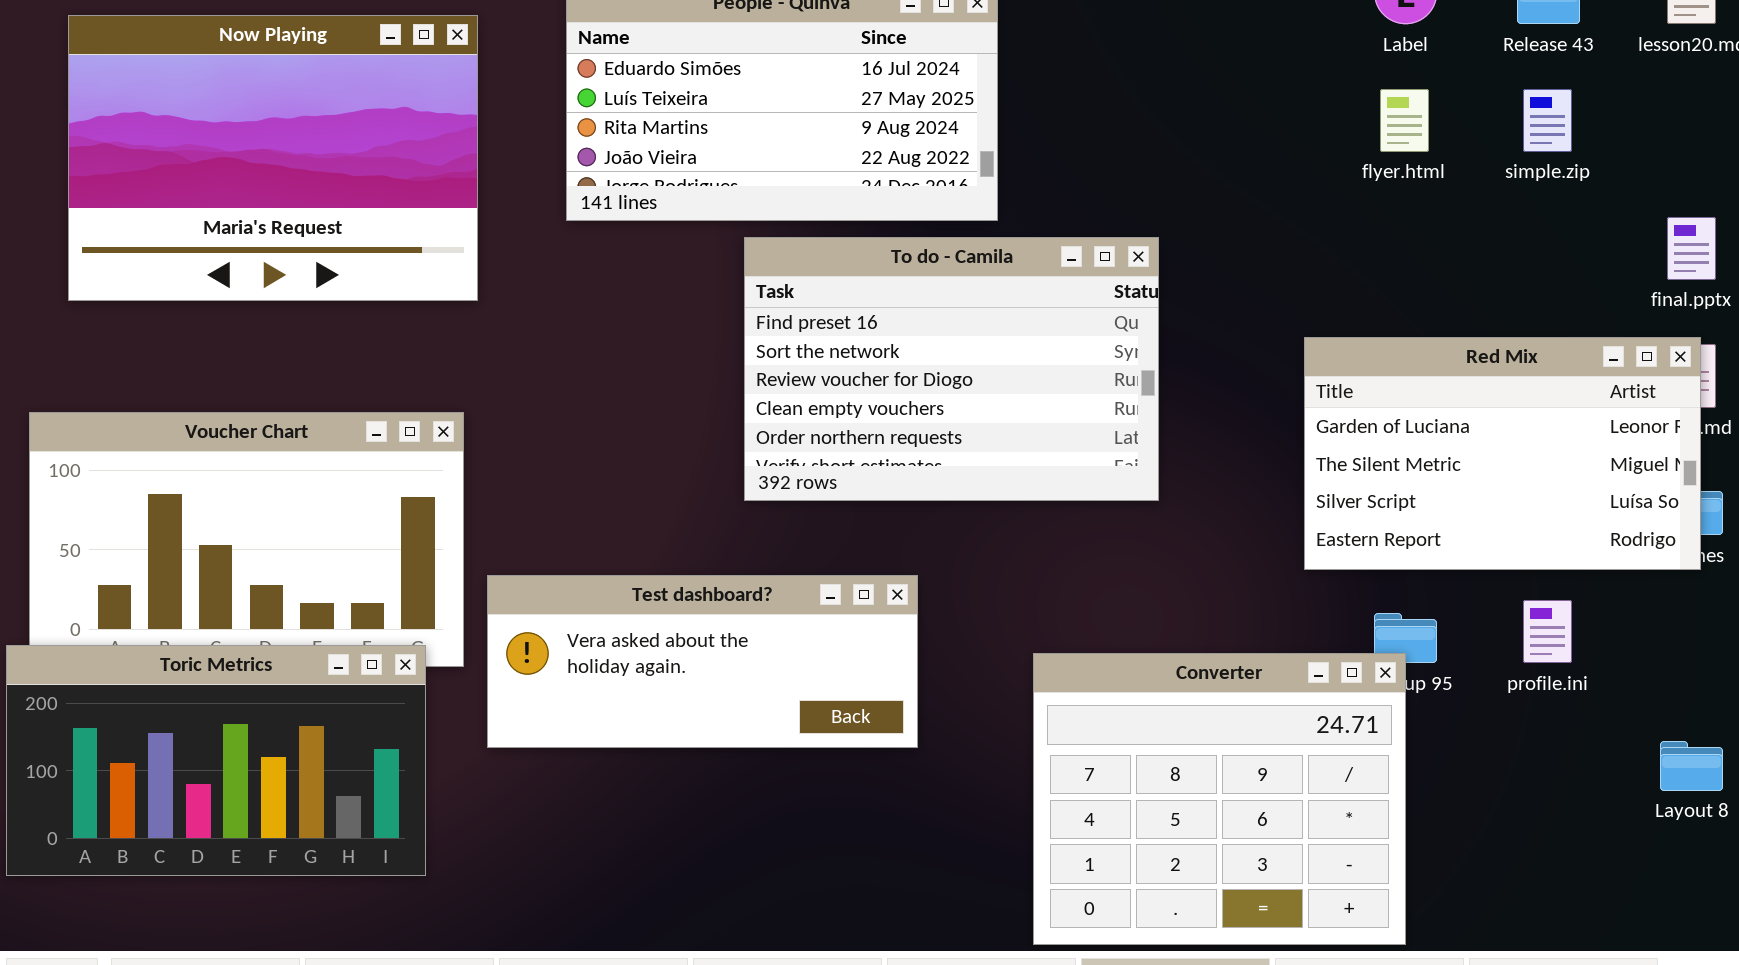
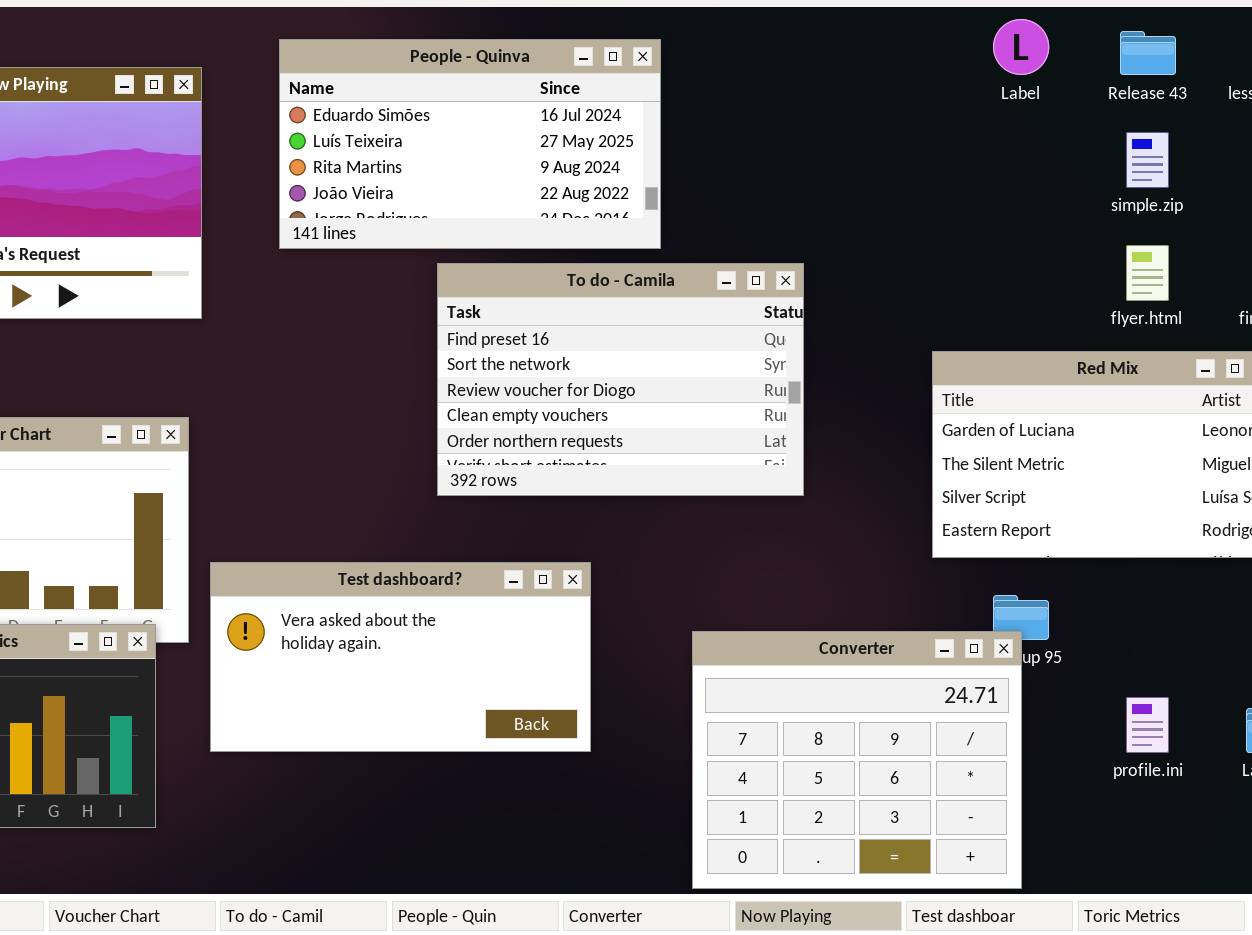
flyer.html: [1380,89,1429,152] -> [1126,245,1169,301], moved
Test dashboard?: [487,575,918,748] -> [210,562,591,752], resized
profile.ini: [1523,600,1572,663] -> [1126,697,1169,753], moved

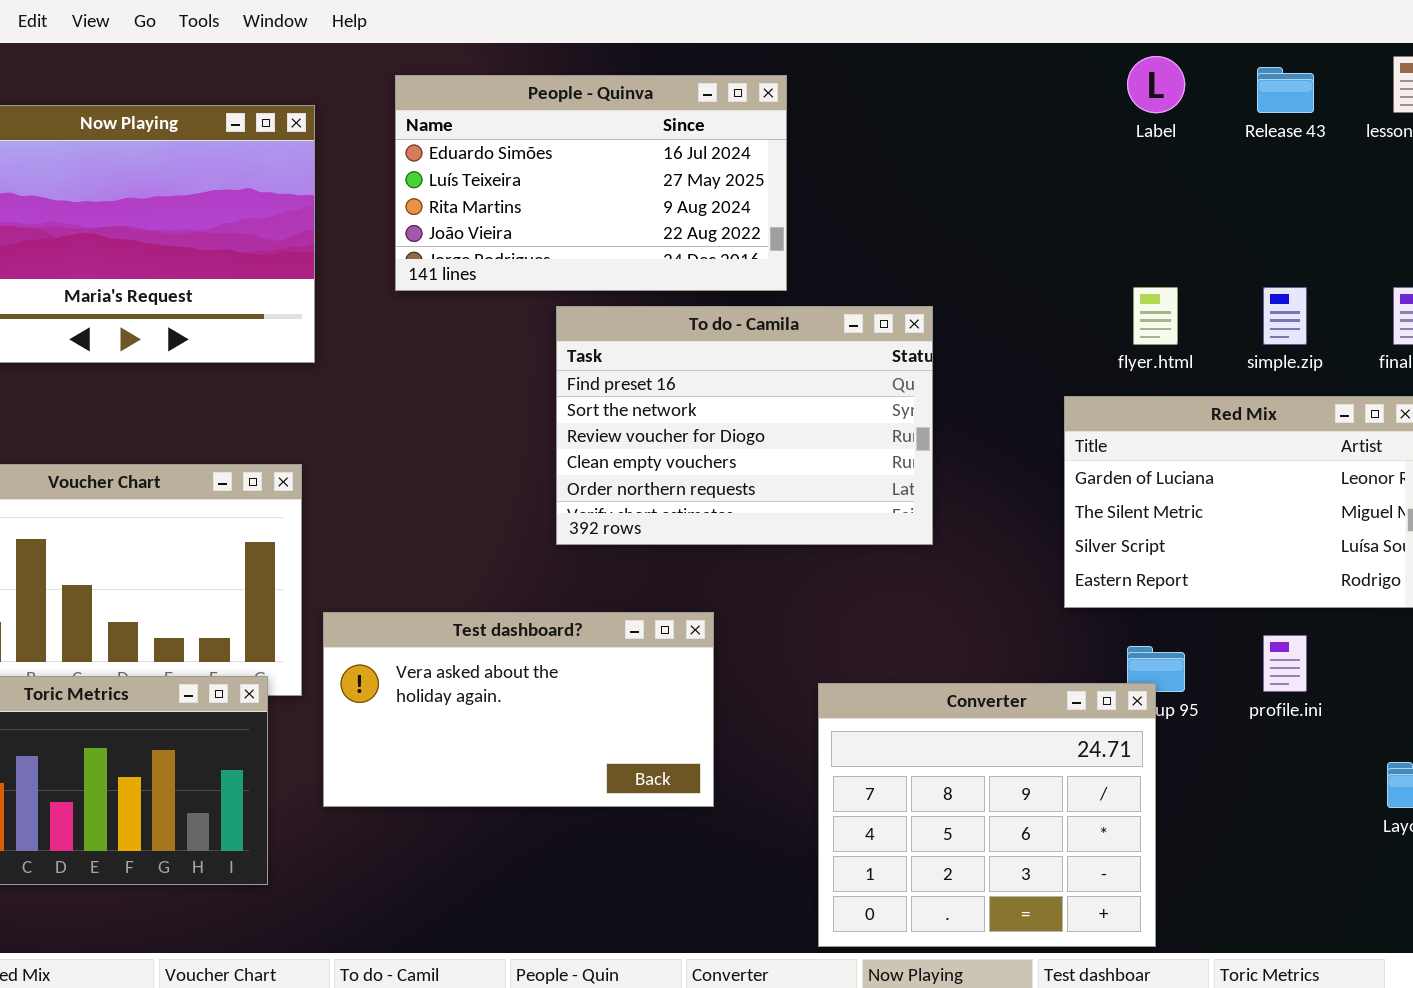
simple.zip: [1126,132,1169,188] -> [1263,287,1307,345], moved
flyer.html: [1126,245,1169,301] -> [1133,287,1178,345], moved
profile.ini: [1126,697,1169,753] -> [1263,635,1307,692], moved

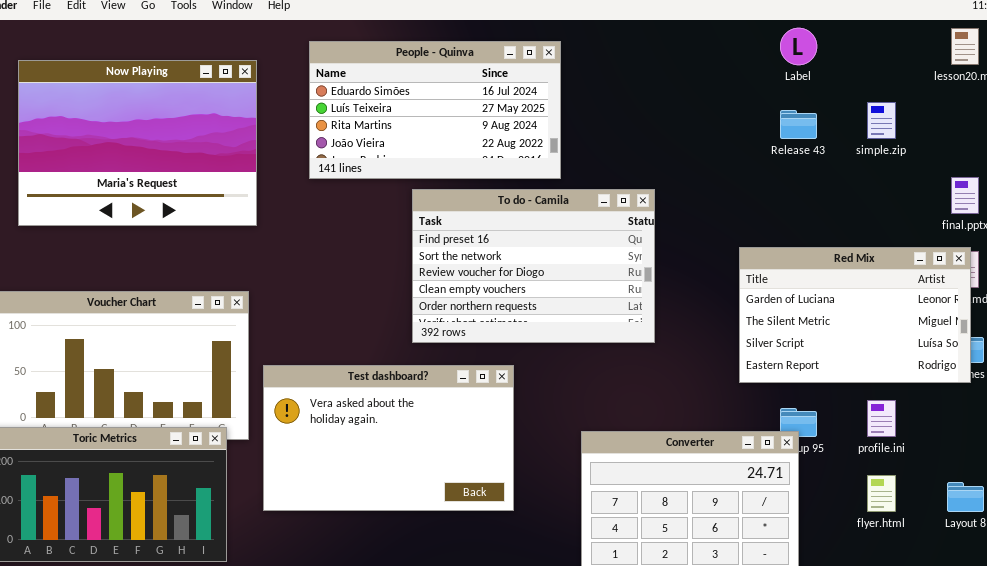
Release 43: [1257,67,1314,113] -> [780,110,817,139], moved
flyer.html: [1133,287,1178,345] -> [867,475,896,512], moved
simple.zip: [1263,287,1307,345] -> [867,102,896,139], moved
Test dashboard?: [323,612,714,807] -> [263,365,514,511], resized

